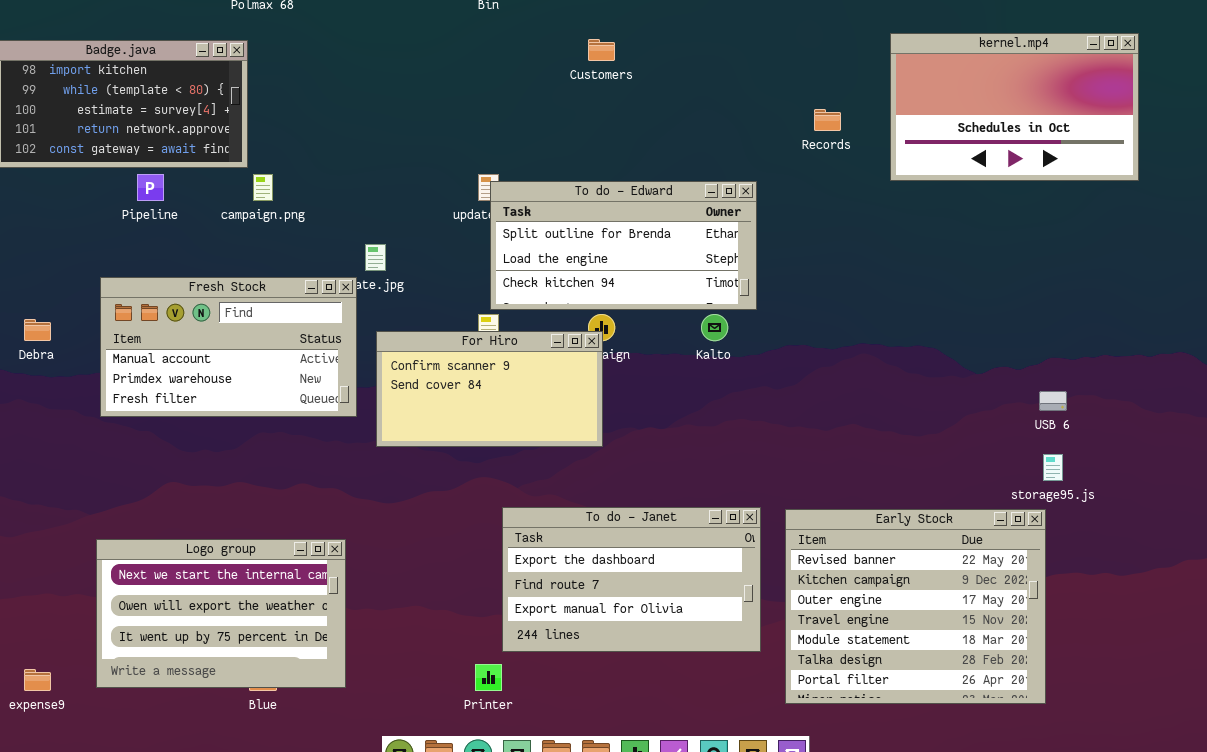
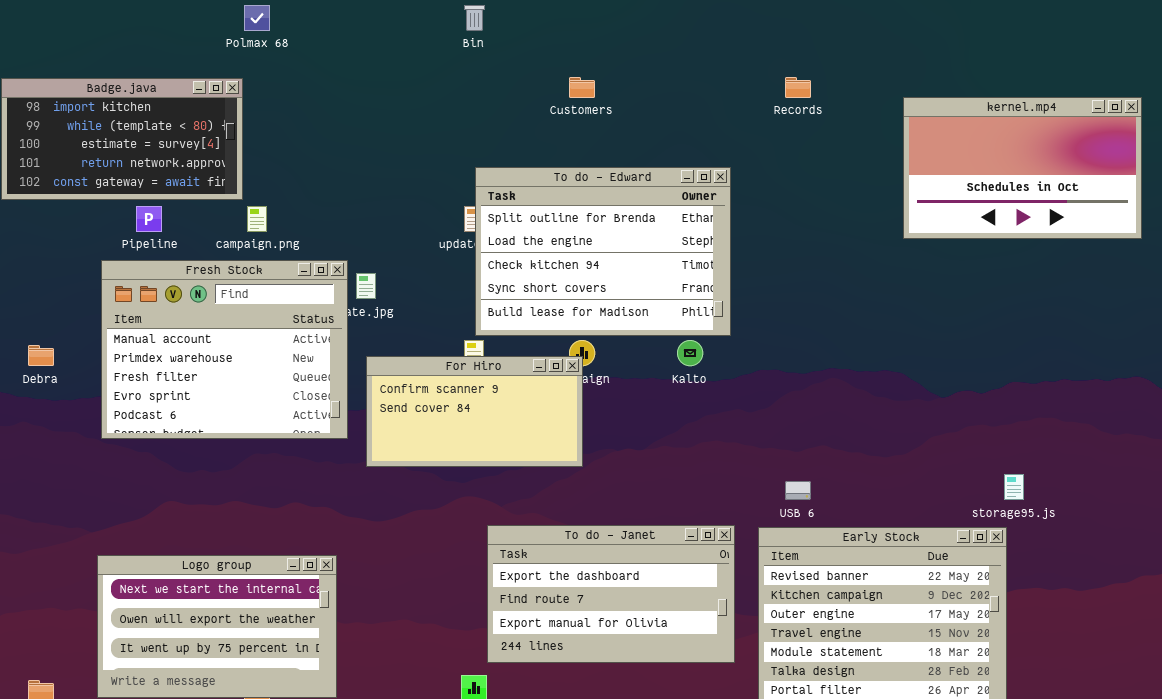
kernel.mp4: [890,33,1139,181] -> [903,97,1142,239], moved
Records: [814,109,841,131] -> [785,77,811,98], moved
To do - Edward: [490,181,757,310] -> [475,167,731,336], resized
Fresh Stock: [100,277,357,417] -> [101,260,348,439], resized
USB 6: [1039,391,1067,411] -> [785,481,811,500], moved

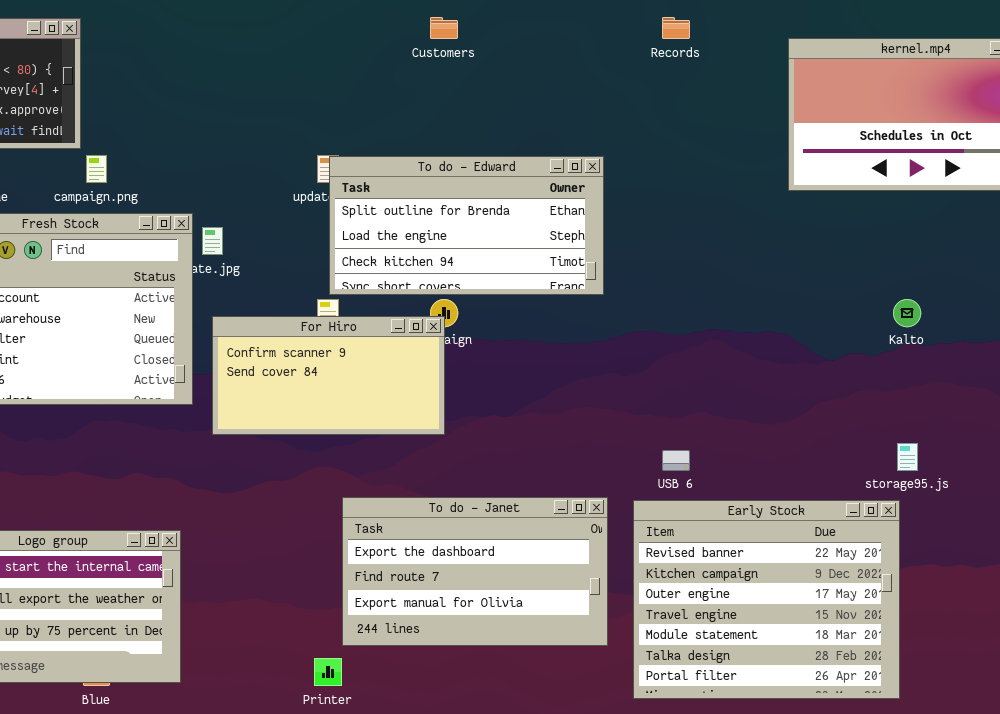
To do - Edward: [475,167,731,336] -> [329,156,604,295], resized
Kalto: [677,340,703,366] -> [893,299,921,327], moved

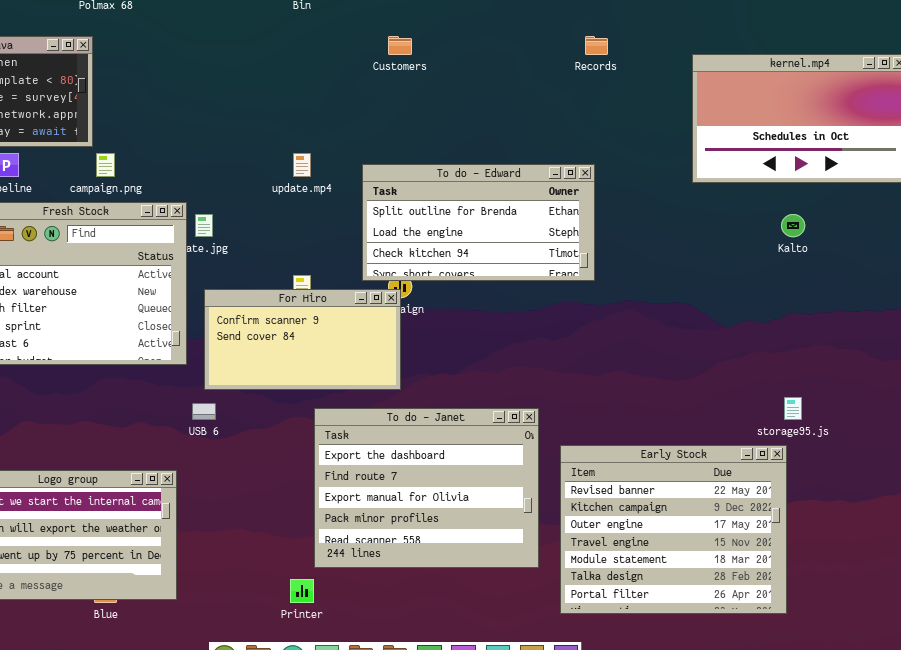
To do - Edward: [329,156,604,295] -> [362,164,595,281], moved
Kalto: [893,299,921,327] -> [781,214,805,237], moved
USB 6: [662,450,690,471] -> [192,403,216,420], moved
To do - Janet: [342,497,608,646] -> [314,408,539,568], resized

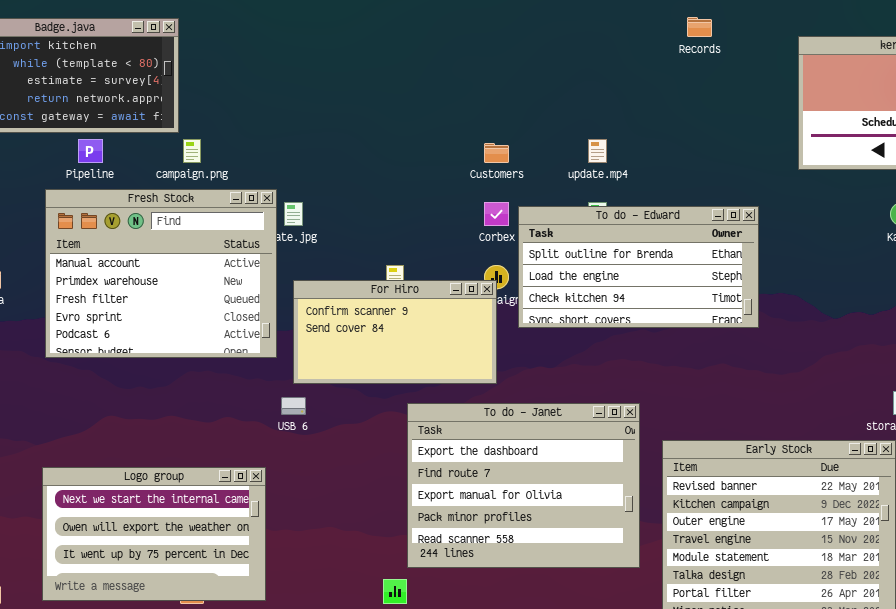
Customers: [388,36,412,55] -> [484,143,509,163], moved
update.mp4: [293,153,311,177] -> [588,139,607,163], moved
To do - Edward: [362,164,595,281] -> [518,206,759,328], moved

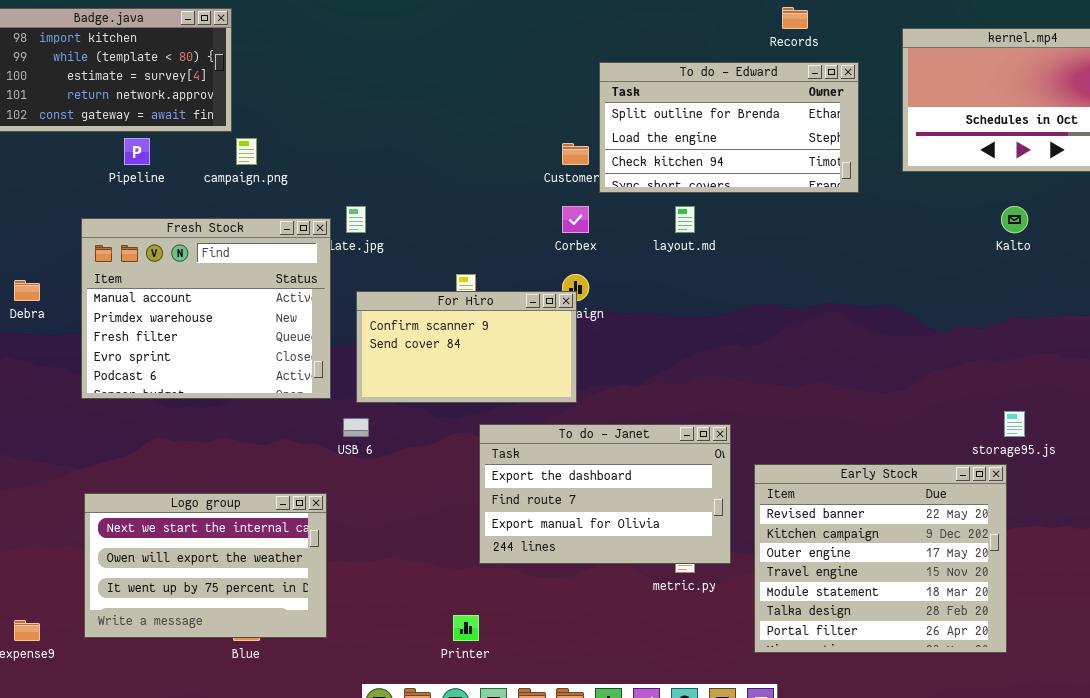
Fresh Stock: [45,189,277,358] -> [81,218,331,399], moved
To do - Edward: [518,206,759,328] -> [599,62,859,193], moved
To do - Janet: [407,403,640,568] -> [479,424,731,564], resized

